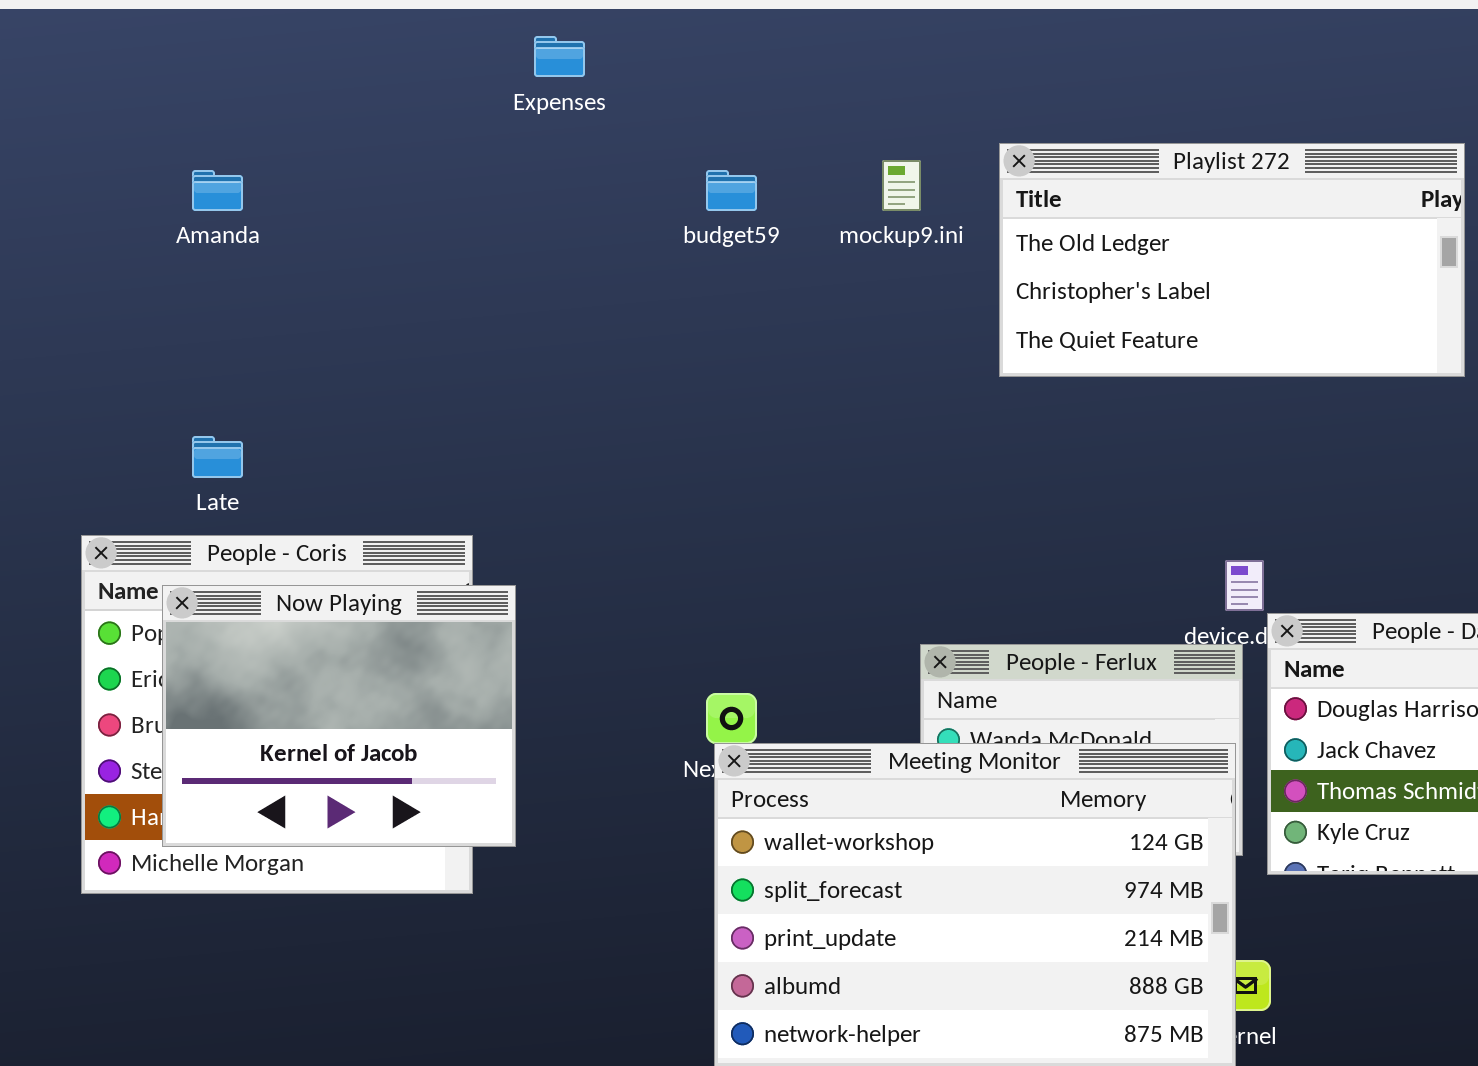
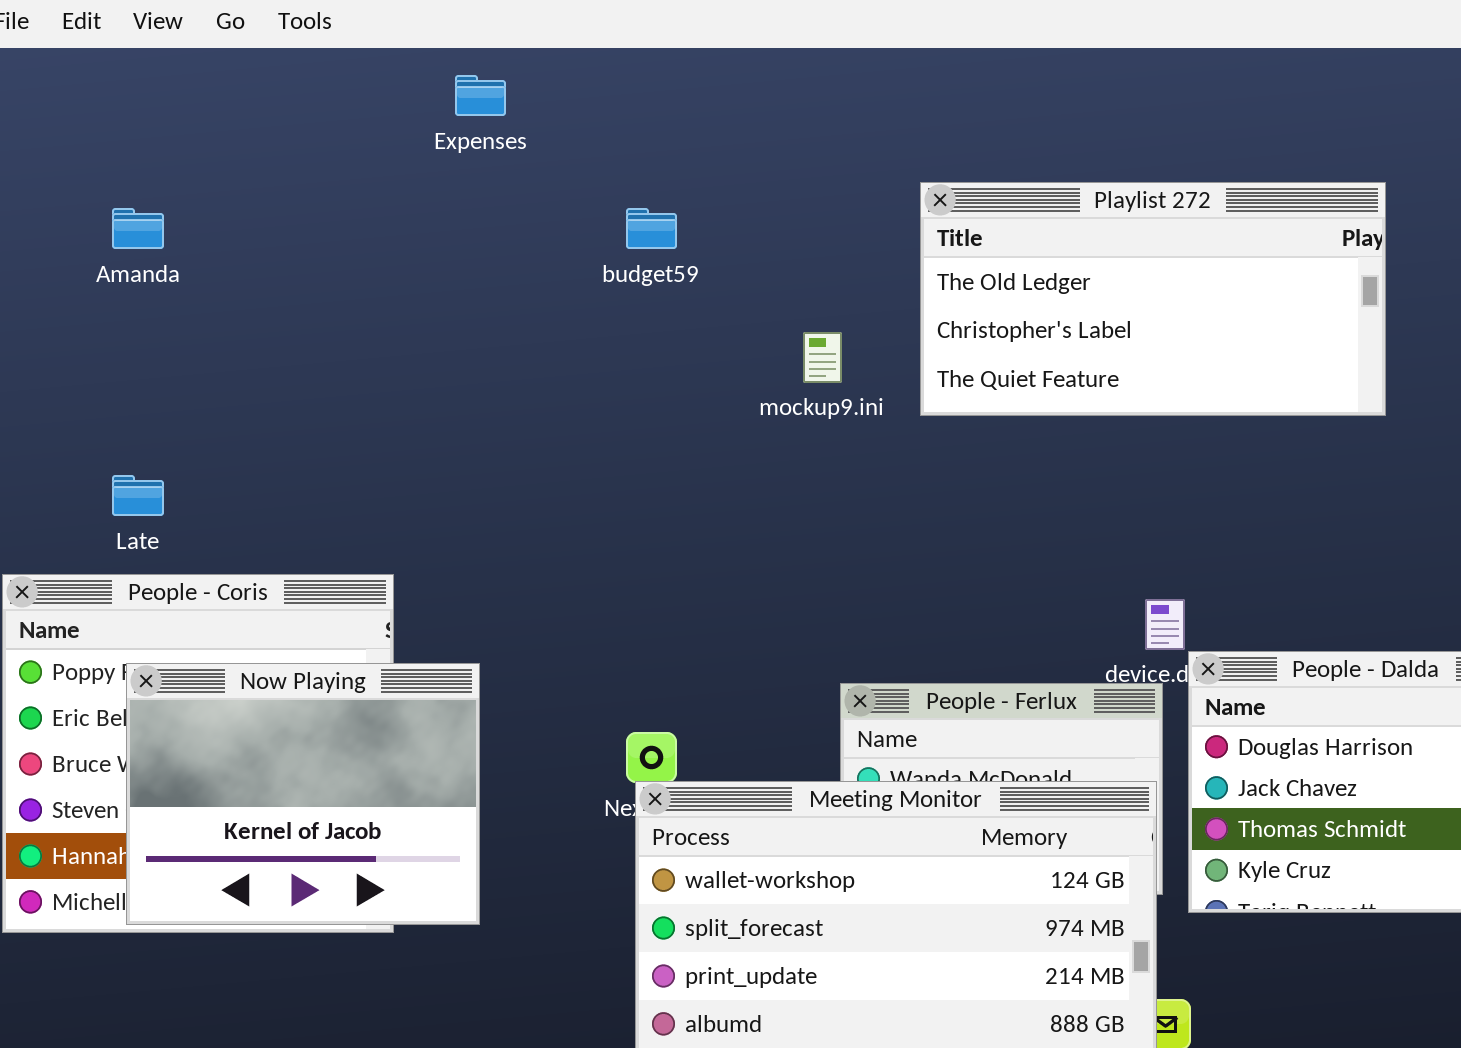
mockup9.ini: [882,160,921,211] -> [803,332,842,383], moved
Now Playing: [162,585,516,847] -> [126,663,480,925], moved

